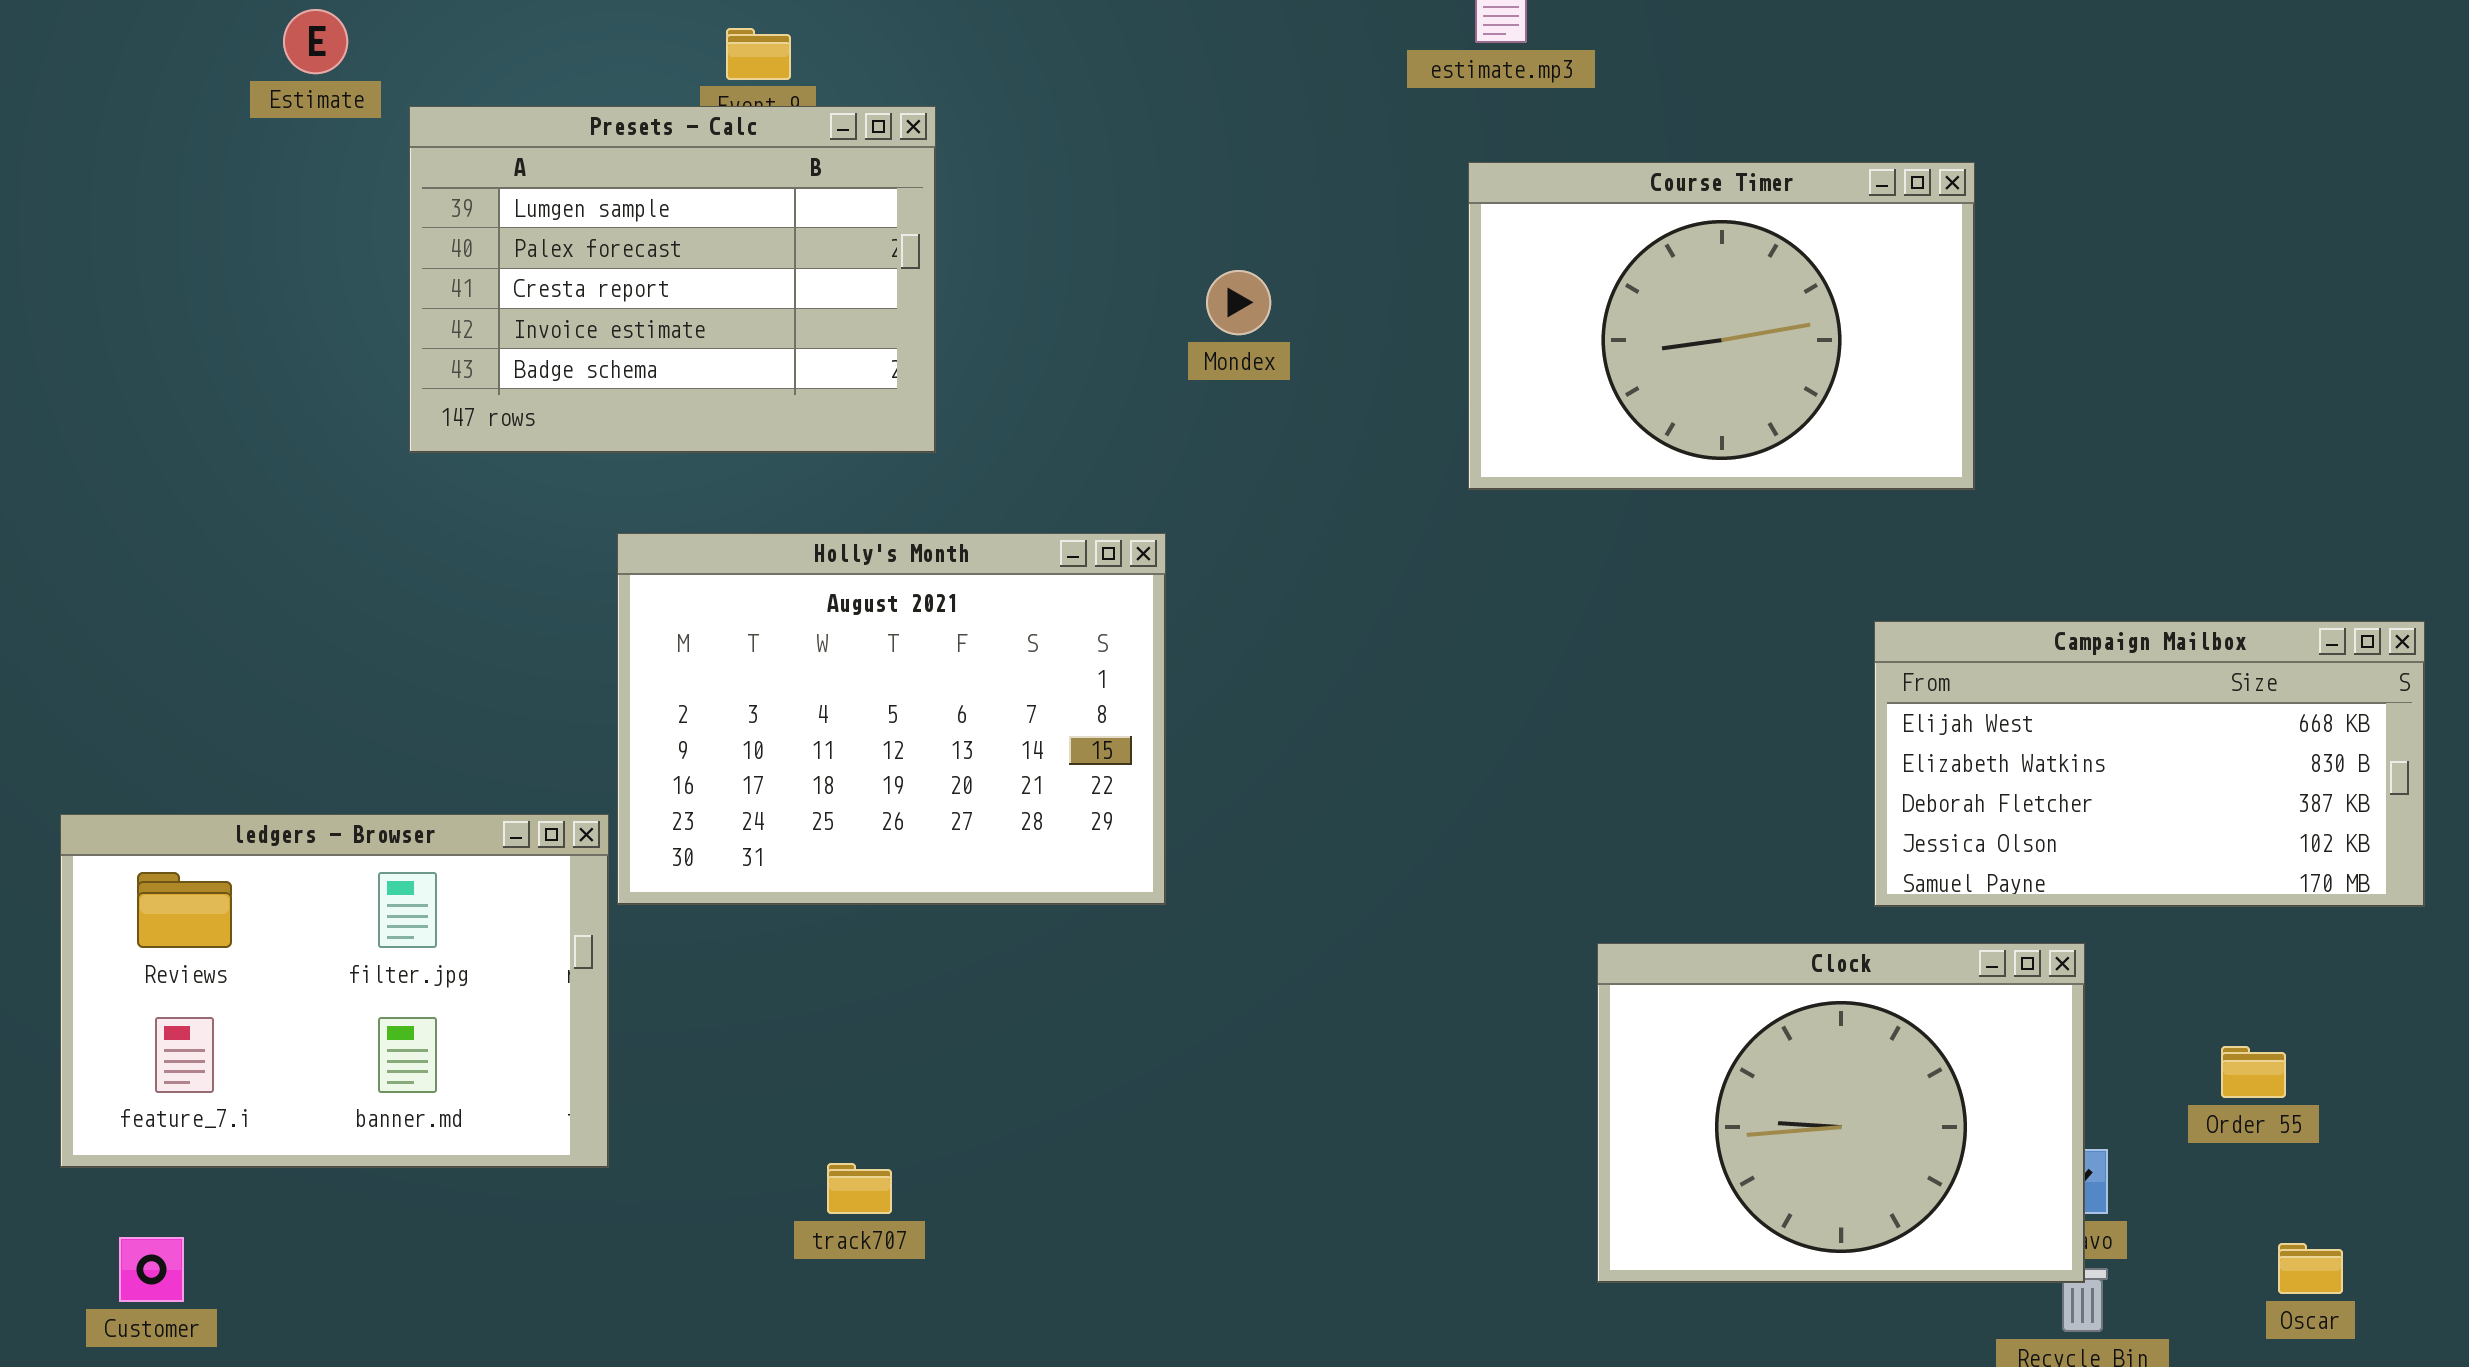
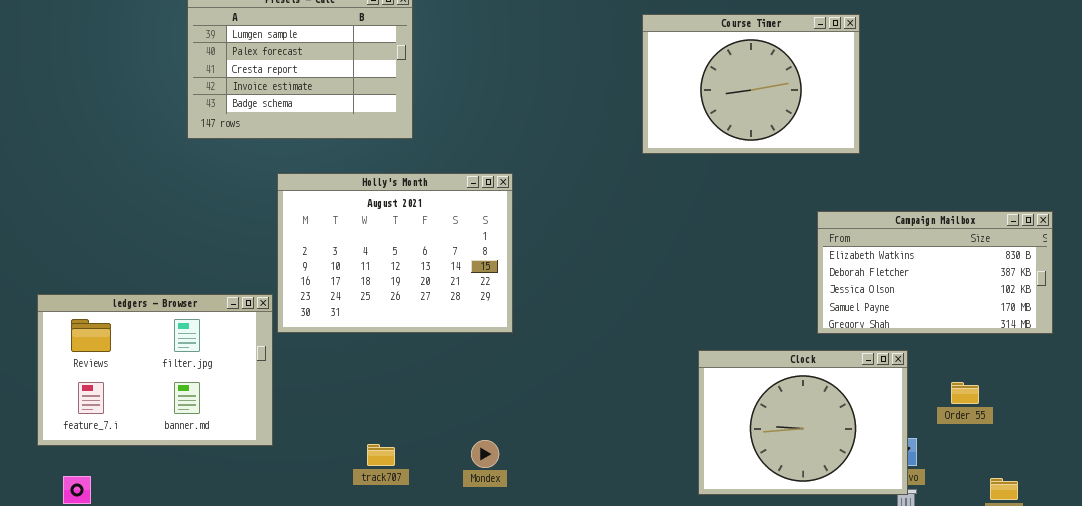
Mondex: [1206,270,1271,335] -> [471,440,499,468], moved
Campaign Mailbox: [1874,621,2425,907] -> [817,211,1053,334], scrolled down 1 row
Order 55: [2221,1046,2286,1098] -> [951,382,979,404], moved

